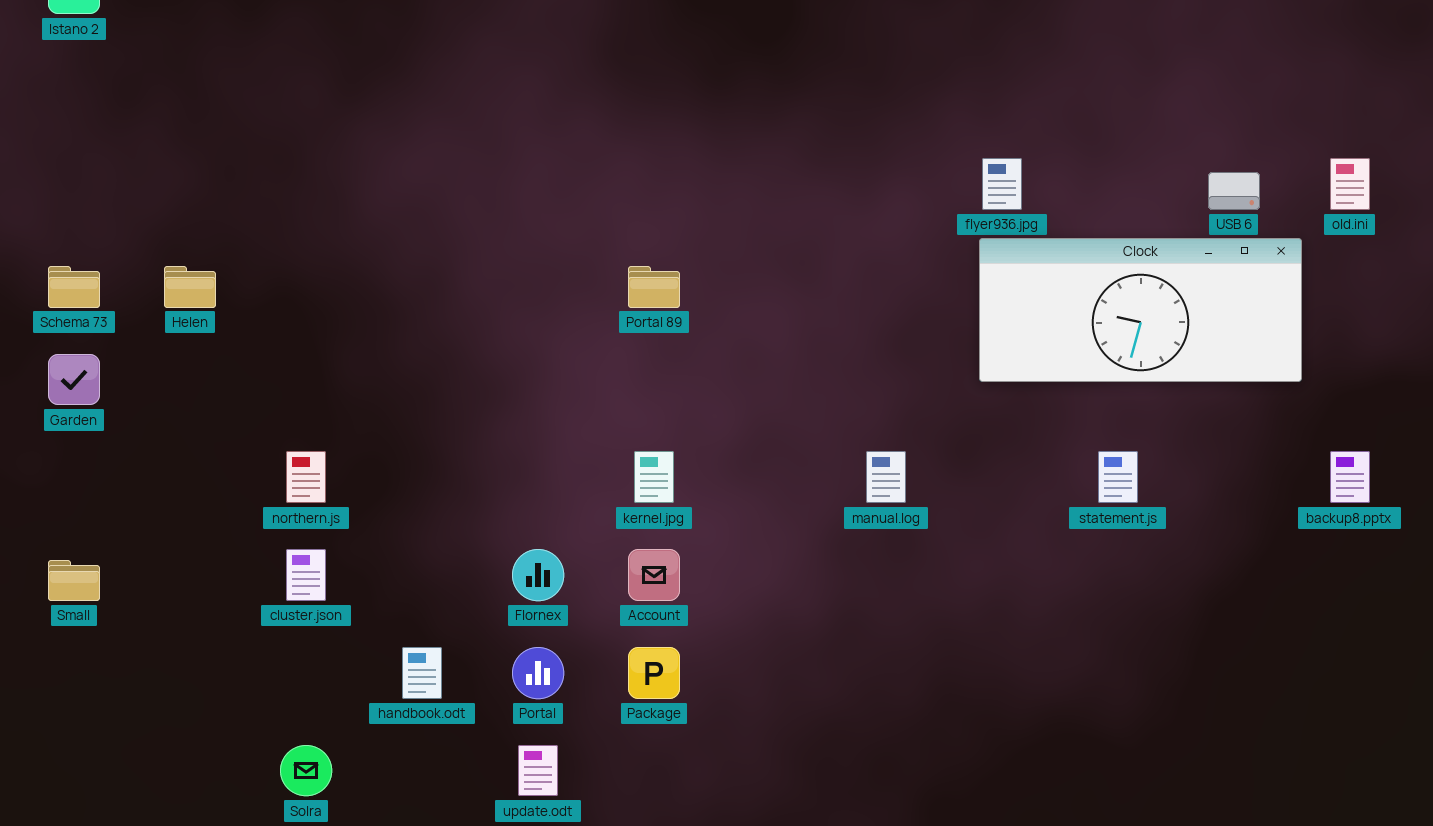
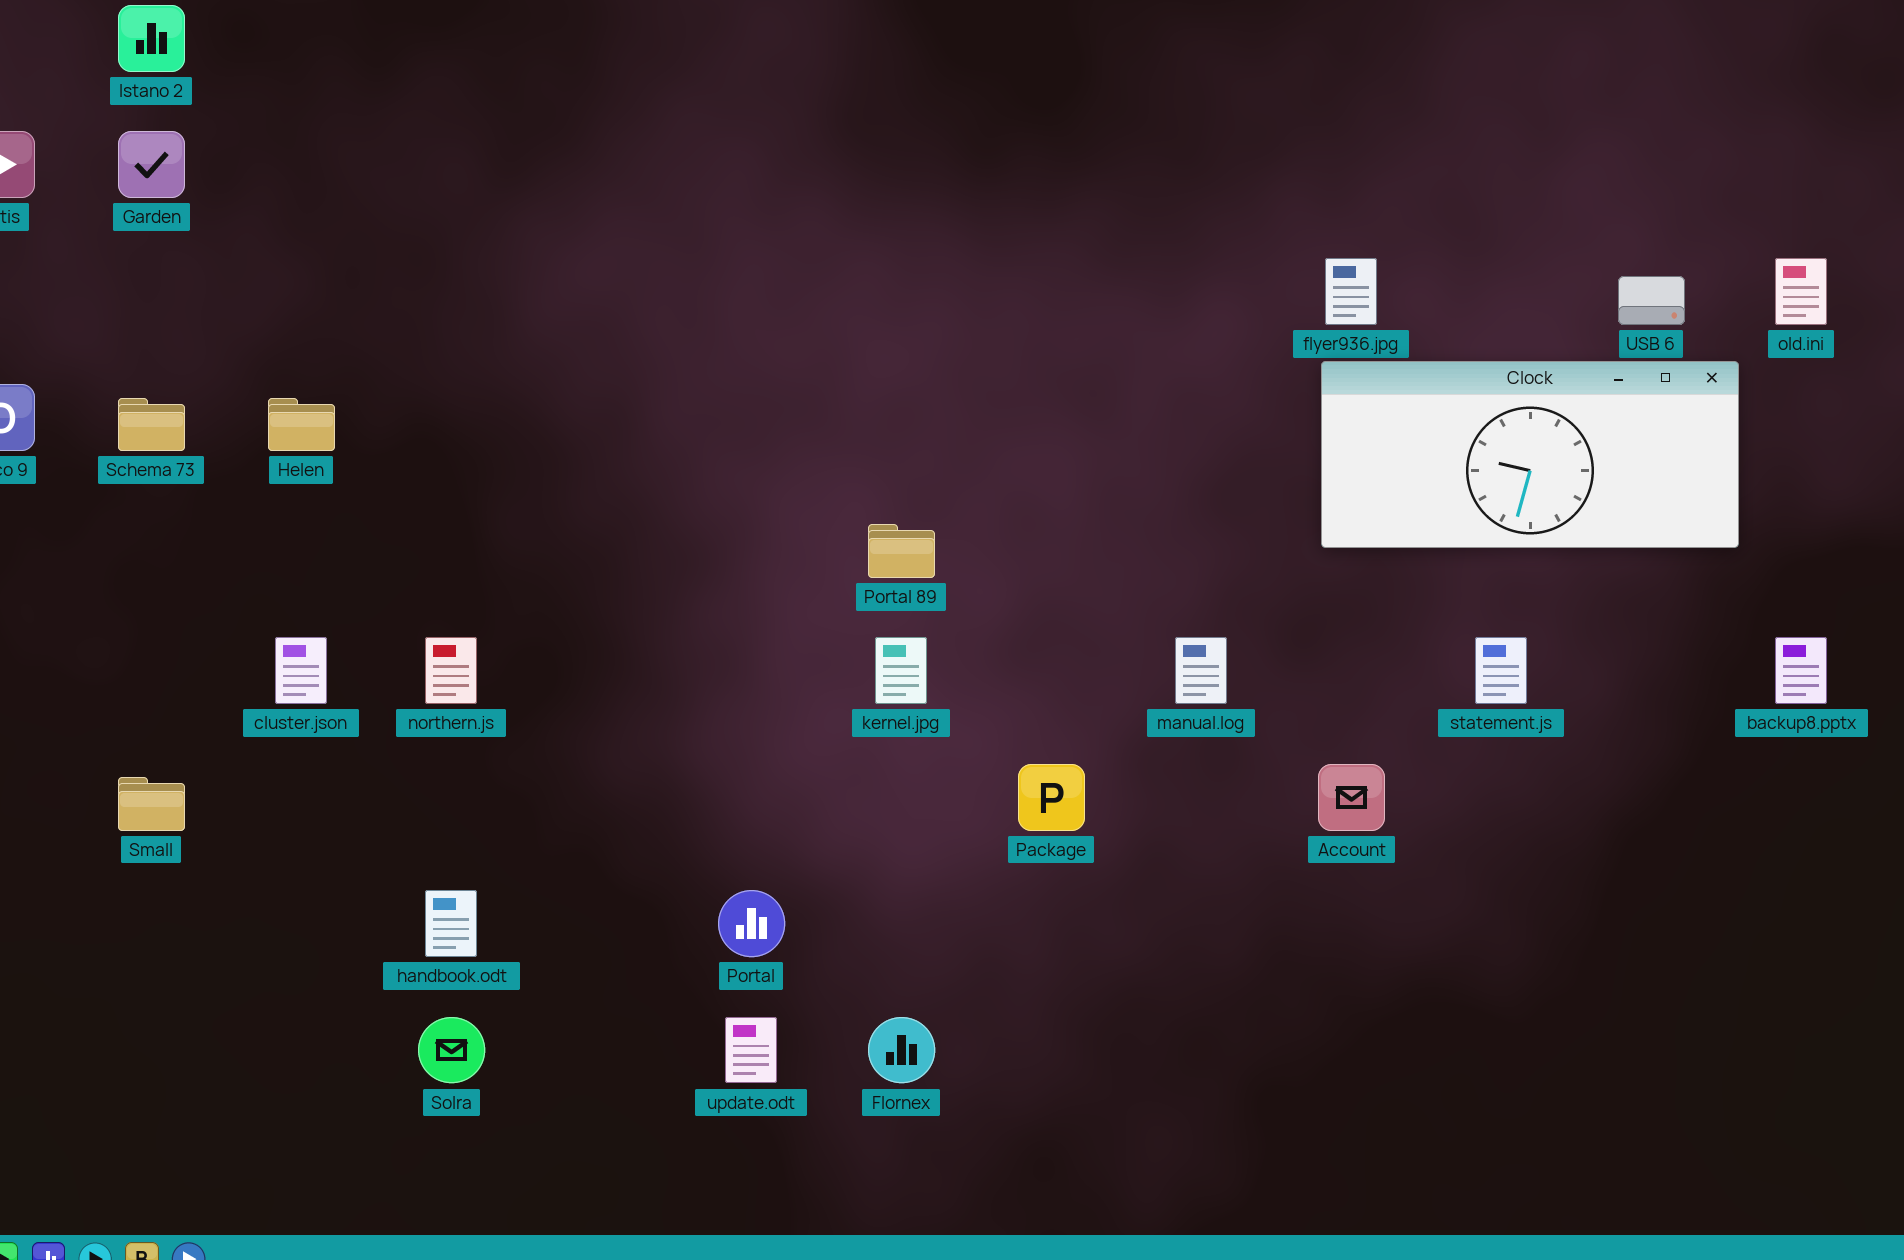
Portal 89: [628,266,680,308] -> [868,524,935,578], moved
Garden: [48,354,100,405] -> [118,131,185,198], moved
cluster.json: [286,549,326,601] -> [275,637,327,704], moved
Flornex: [512,549,564,601] -> [868,1017,935,1083], moved
Account: [628,549,680,601] -> [1318,764,1385,831], moved
handbook.odt: [402,647,442,699] -> [425,890,477,957], moved
Package: [628,647,680,699] -> [1018,764,1085,831], moved

